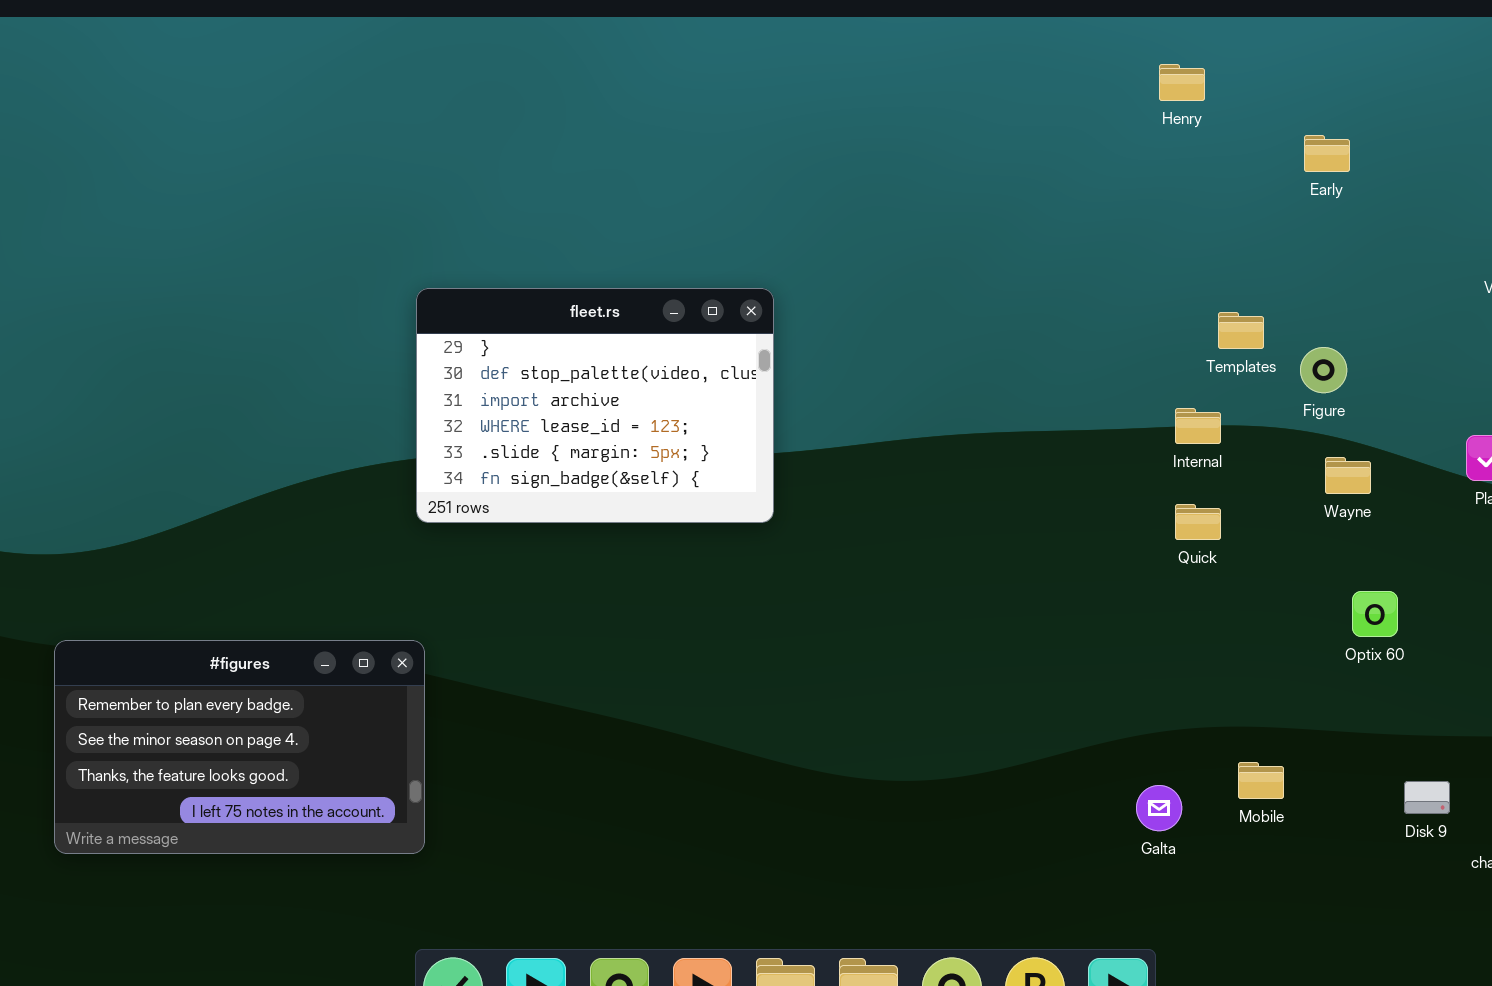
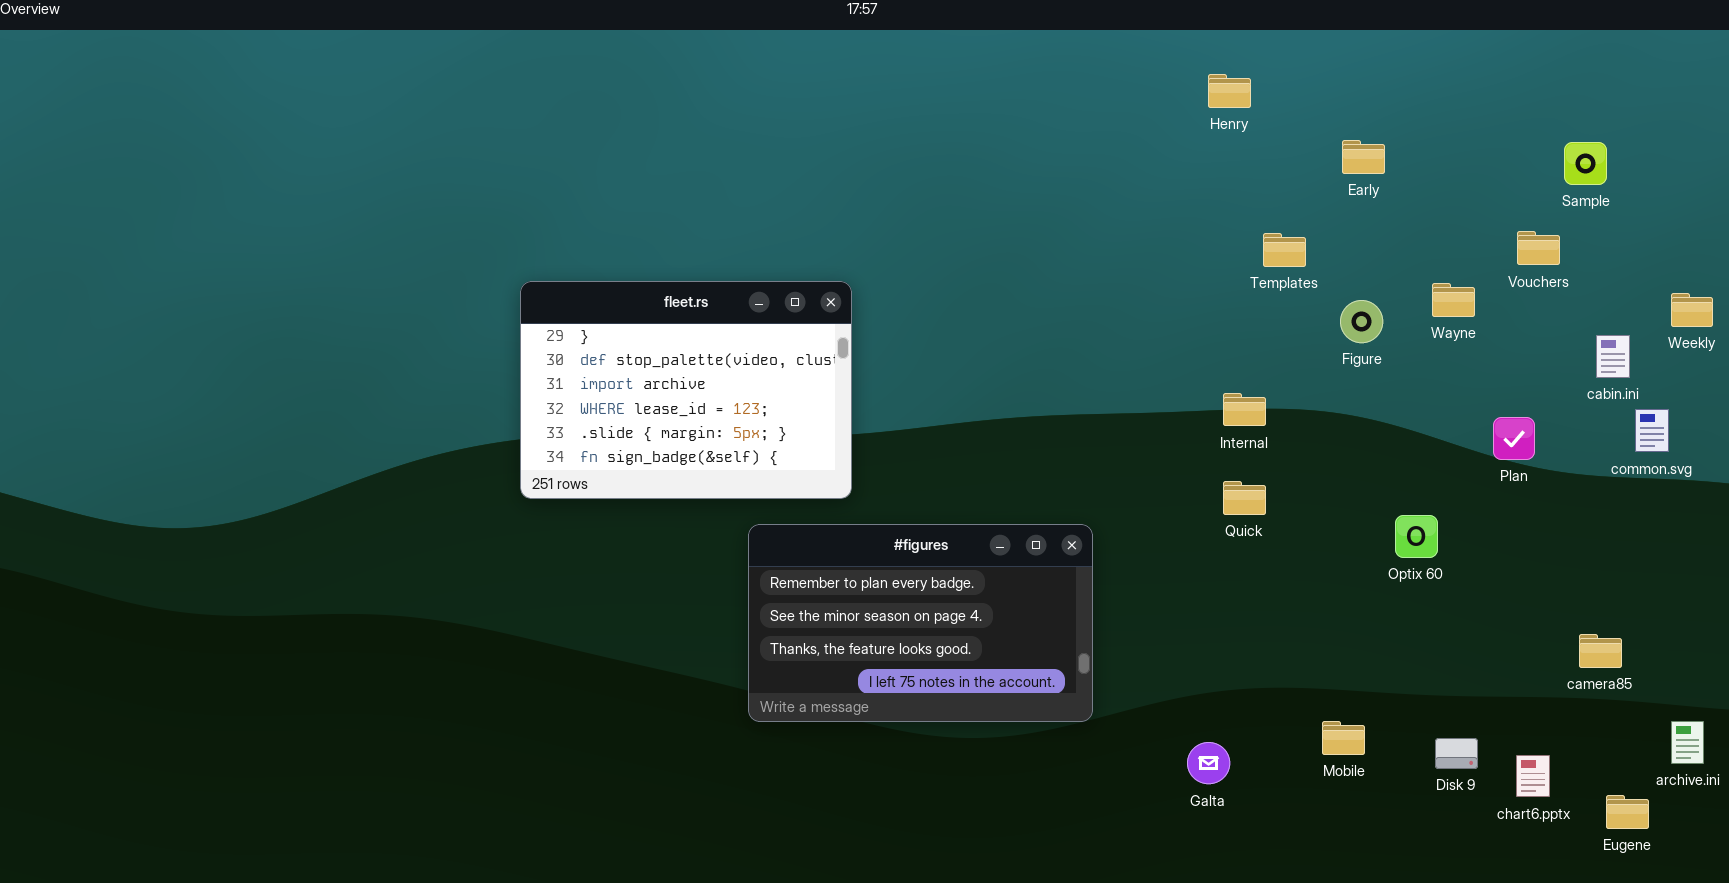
Templates: [1218,312,1264,349] -> [1263,233,1306,267], moved
Figure: [1300,347,1347,393] -> [1340,300,1383,343], moved
Wayne: [1325,457,1371,494] -> [1432,283,1475,317], moved
Optix 60: [1352,591,1398,637] -> [1395,515,1438,558], moved
#figures: [54,640,425,854] -> [748,524,1093,722], moved
Mobile: [1238,762,1284,799] -> [1322,721,1365,755], moved

